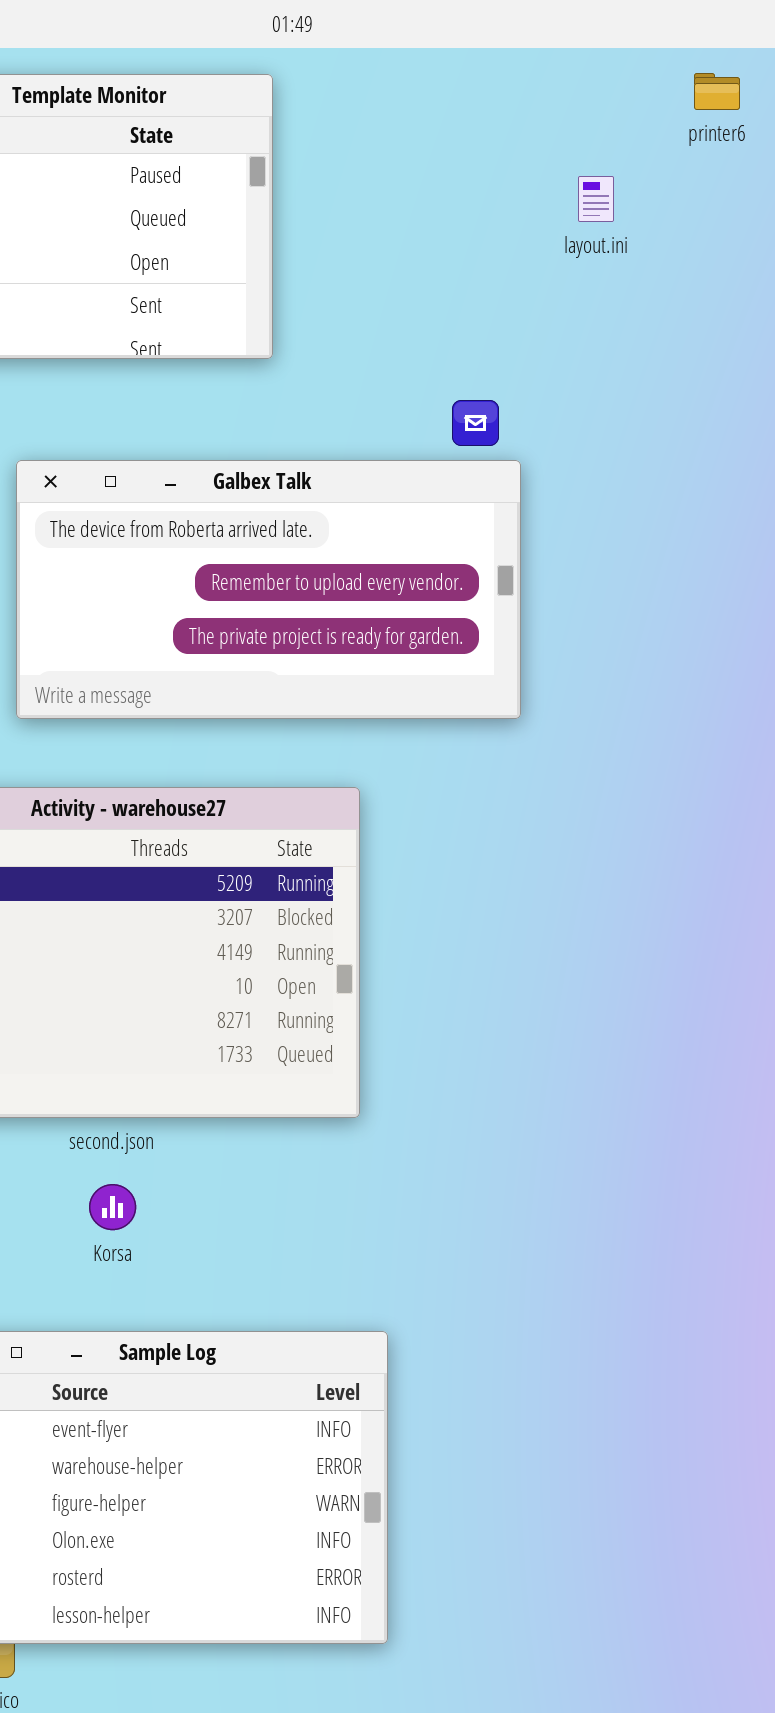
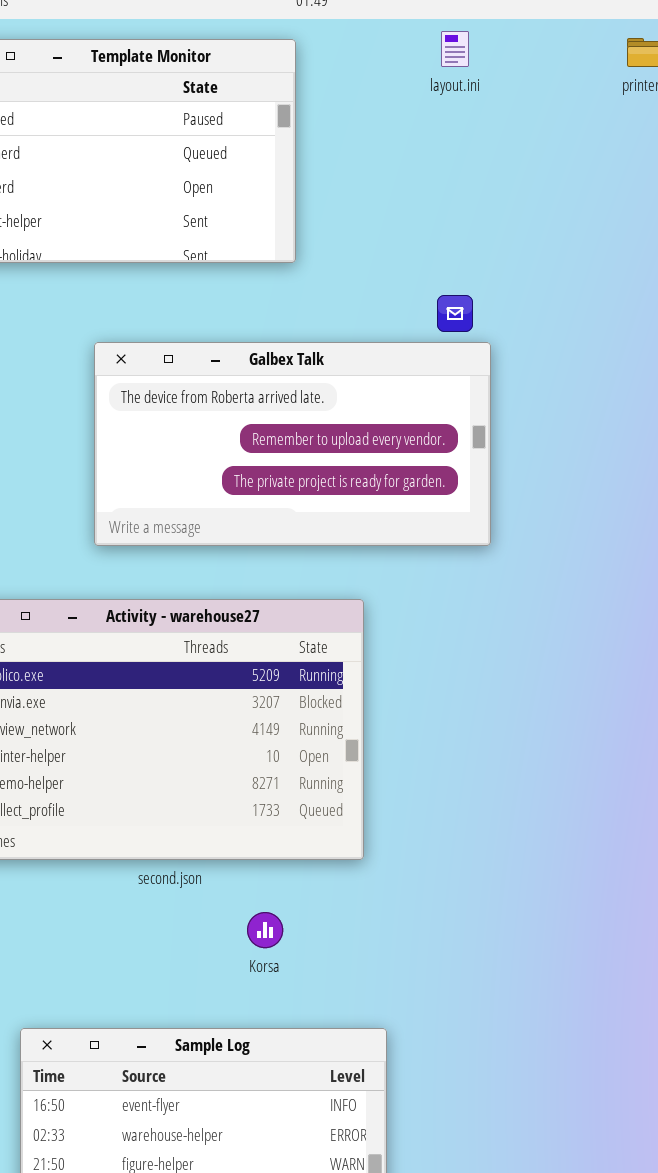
layout.ini: [578,176,614,222] -> [441,31,469,67], moved
Korsa: [89,1184,136,1230] -> [247,912,283,948], moved

